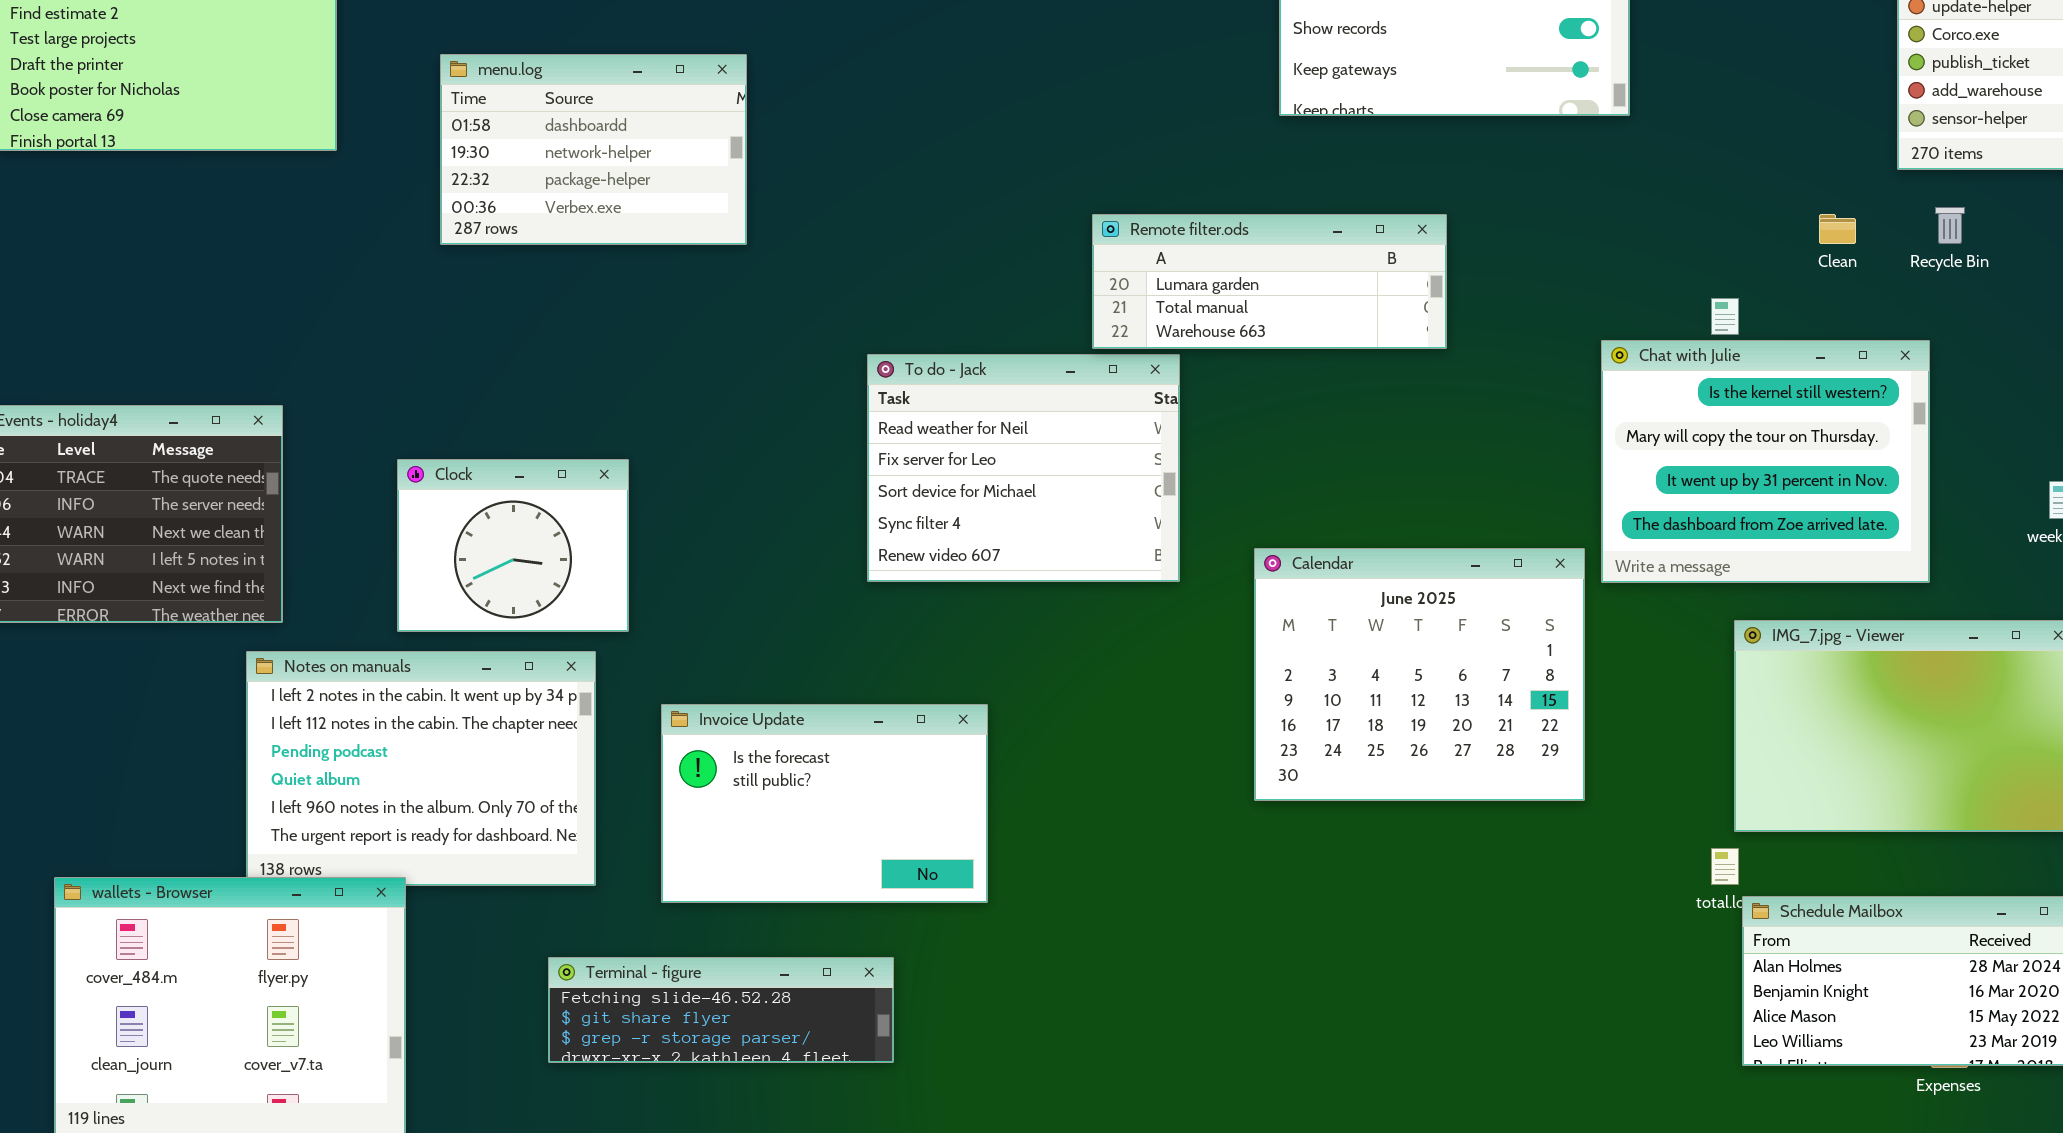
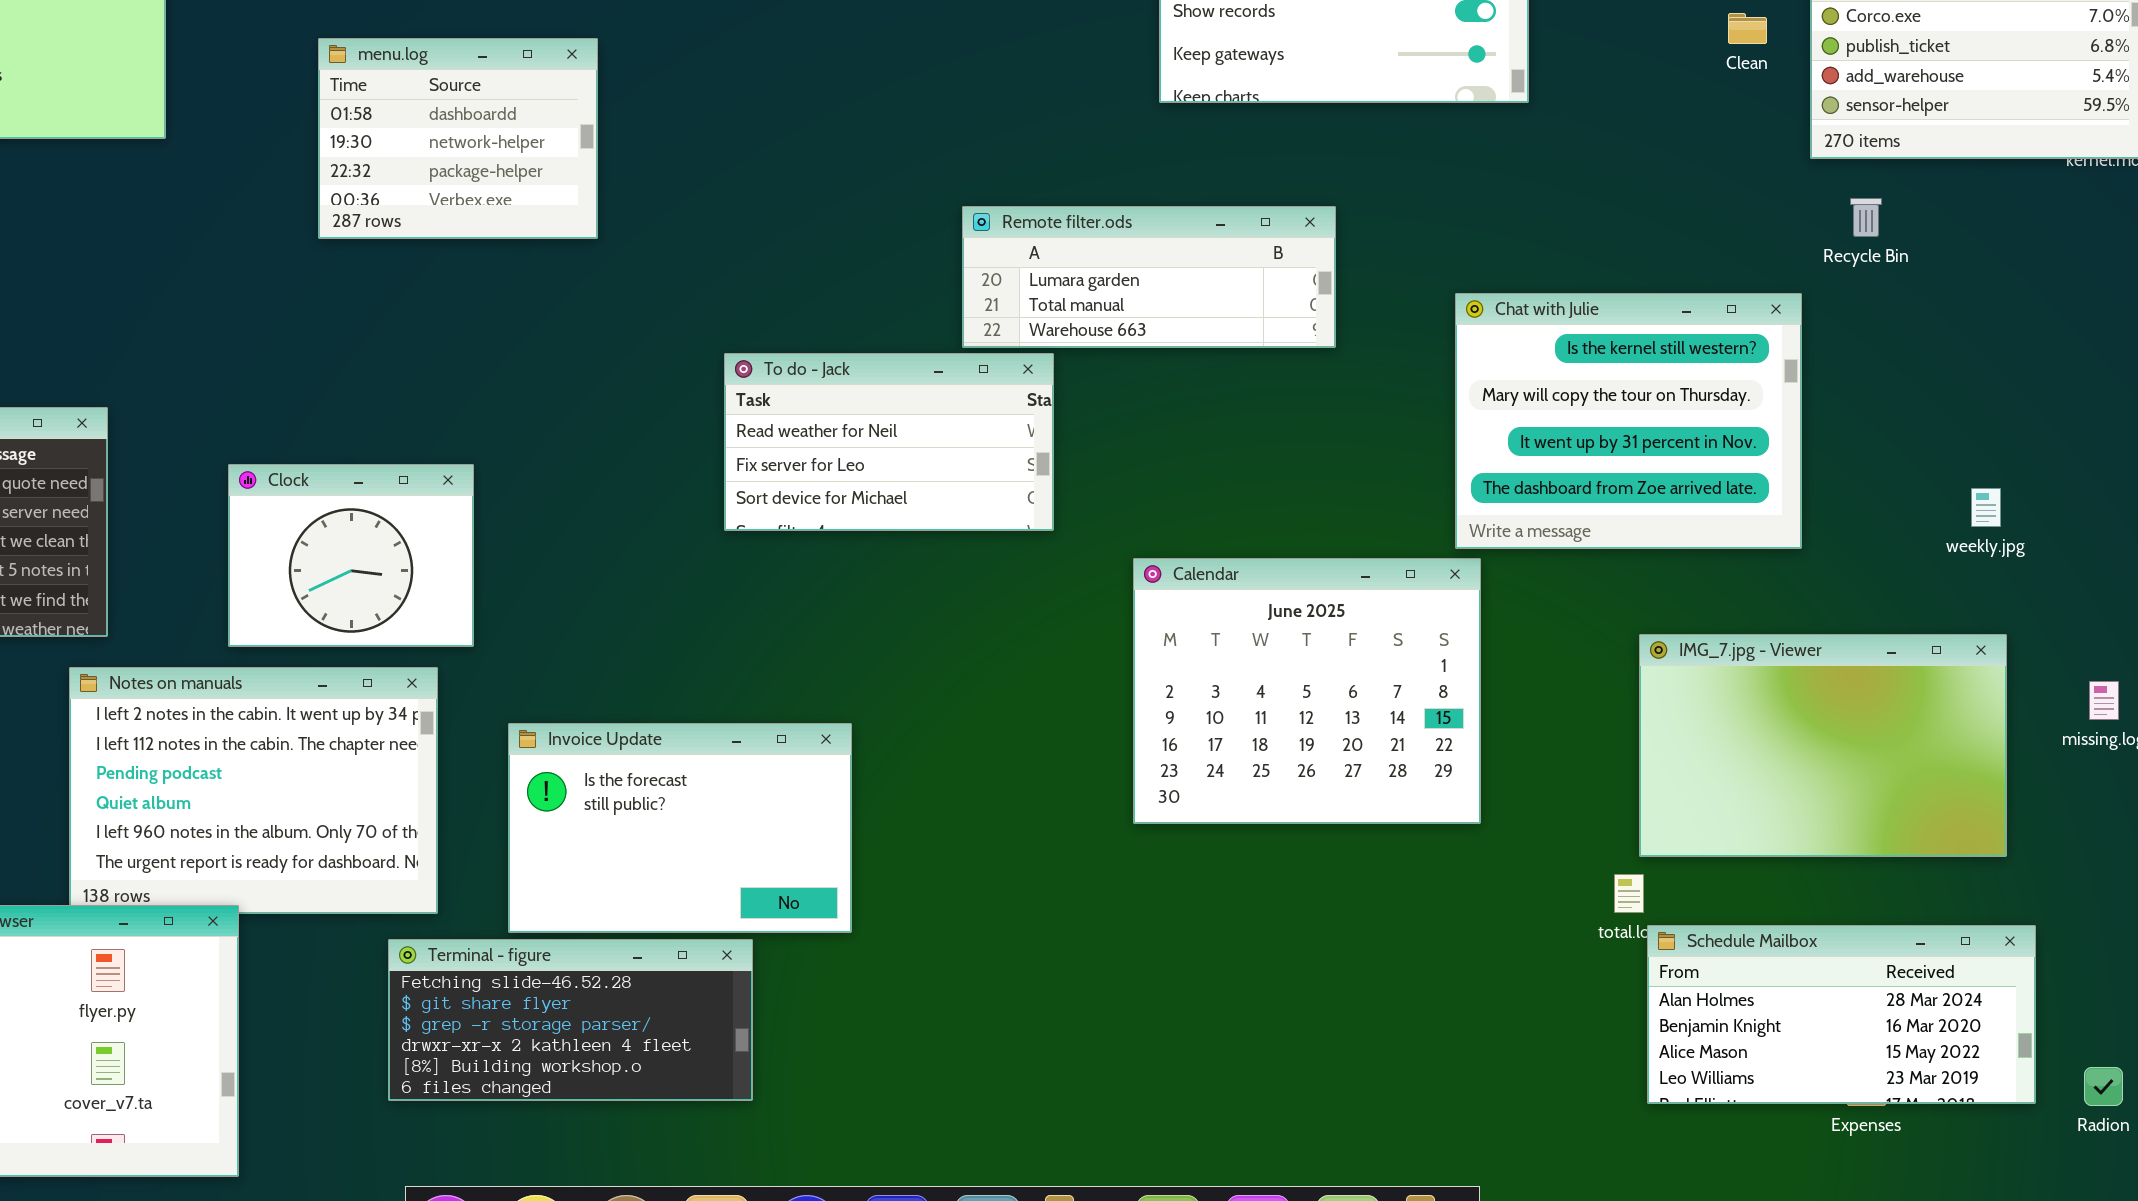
menu.log: [440,54,747,245] -> [318,38,598,239], resized
Clean: [1819,214,1856,244] -> [1728,13,1767,44], moved
Chat with Julie: [1601,340,1930,583] -> [1455,293,1802,549], moved
To do - Jack: [867,354,1180,582] -> [724,353,1054,531], resized
Terminal - figure: [548,957,894,1063] -> [388,939,753,1101], resized

